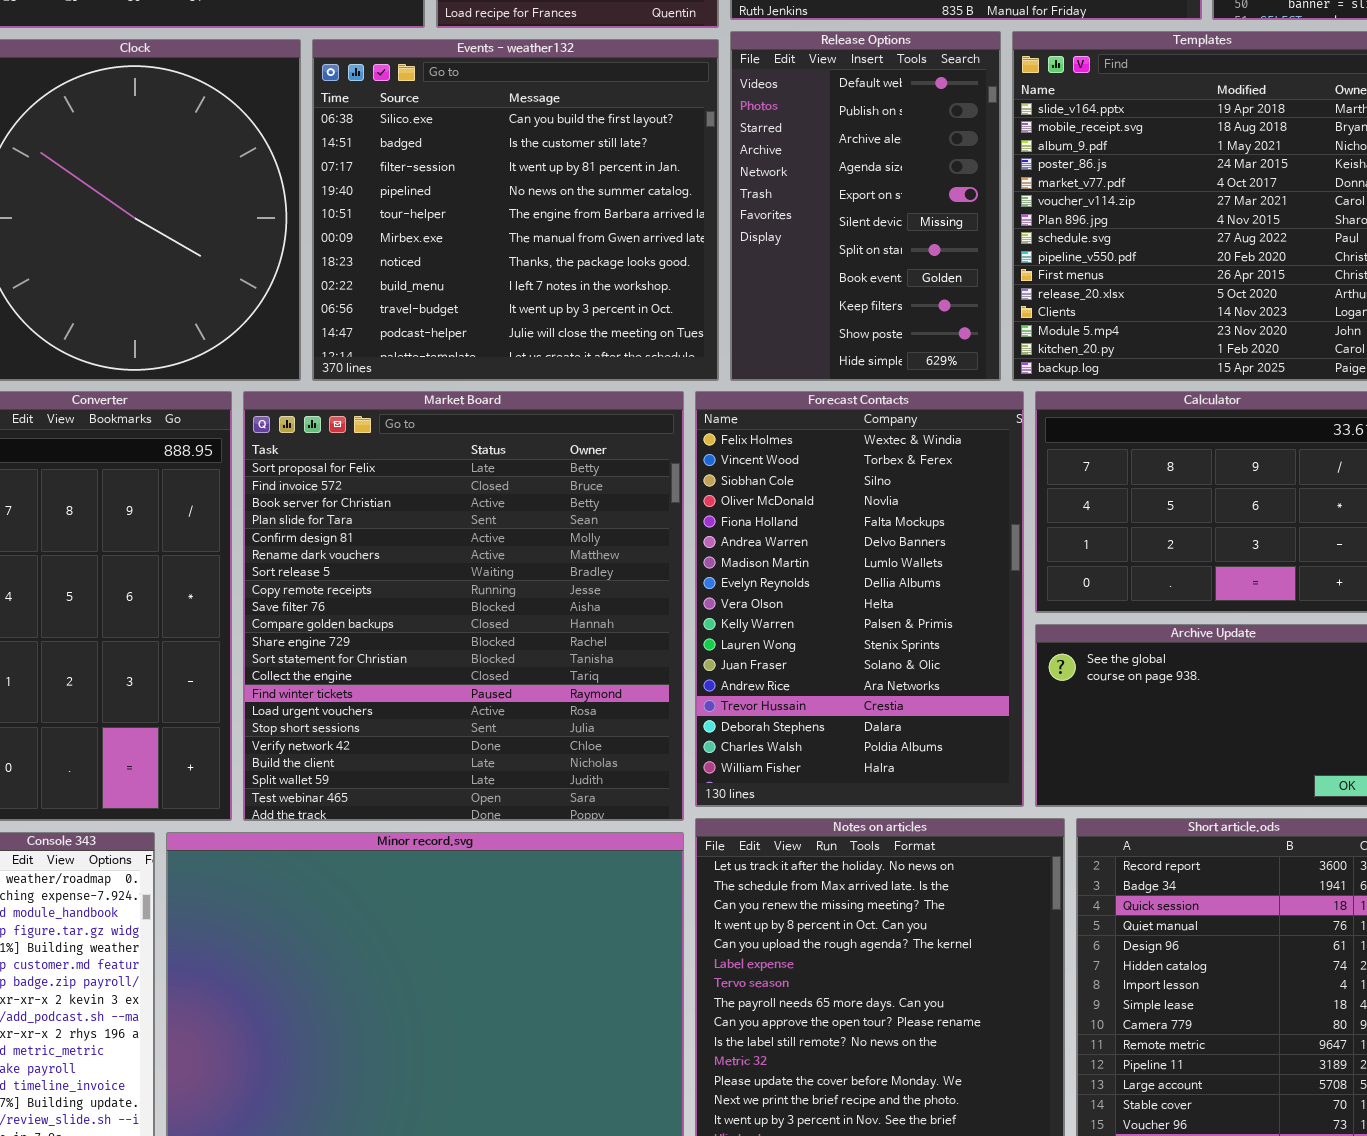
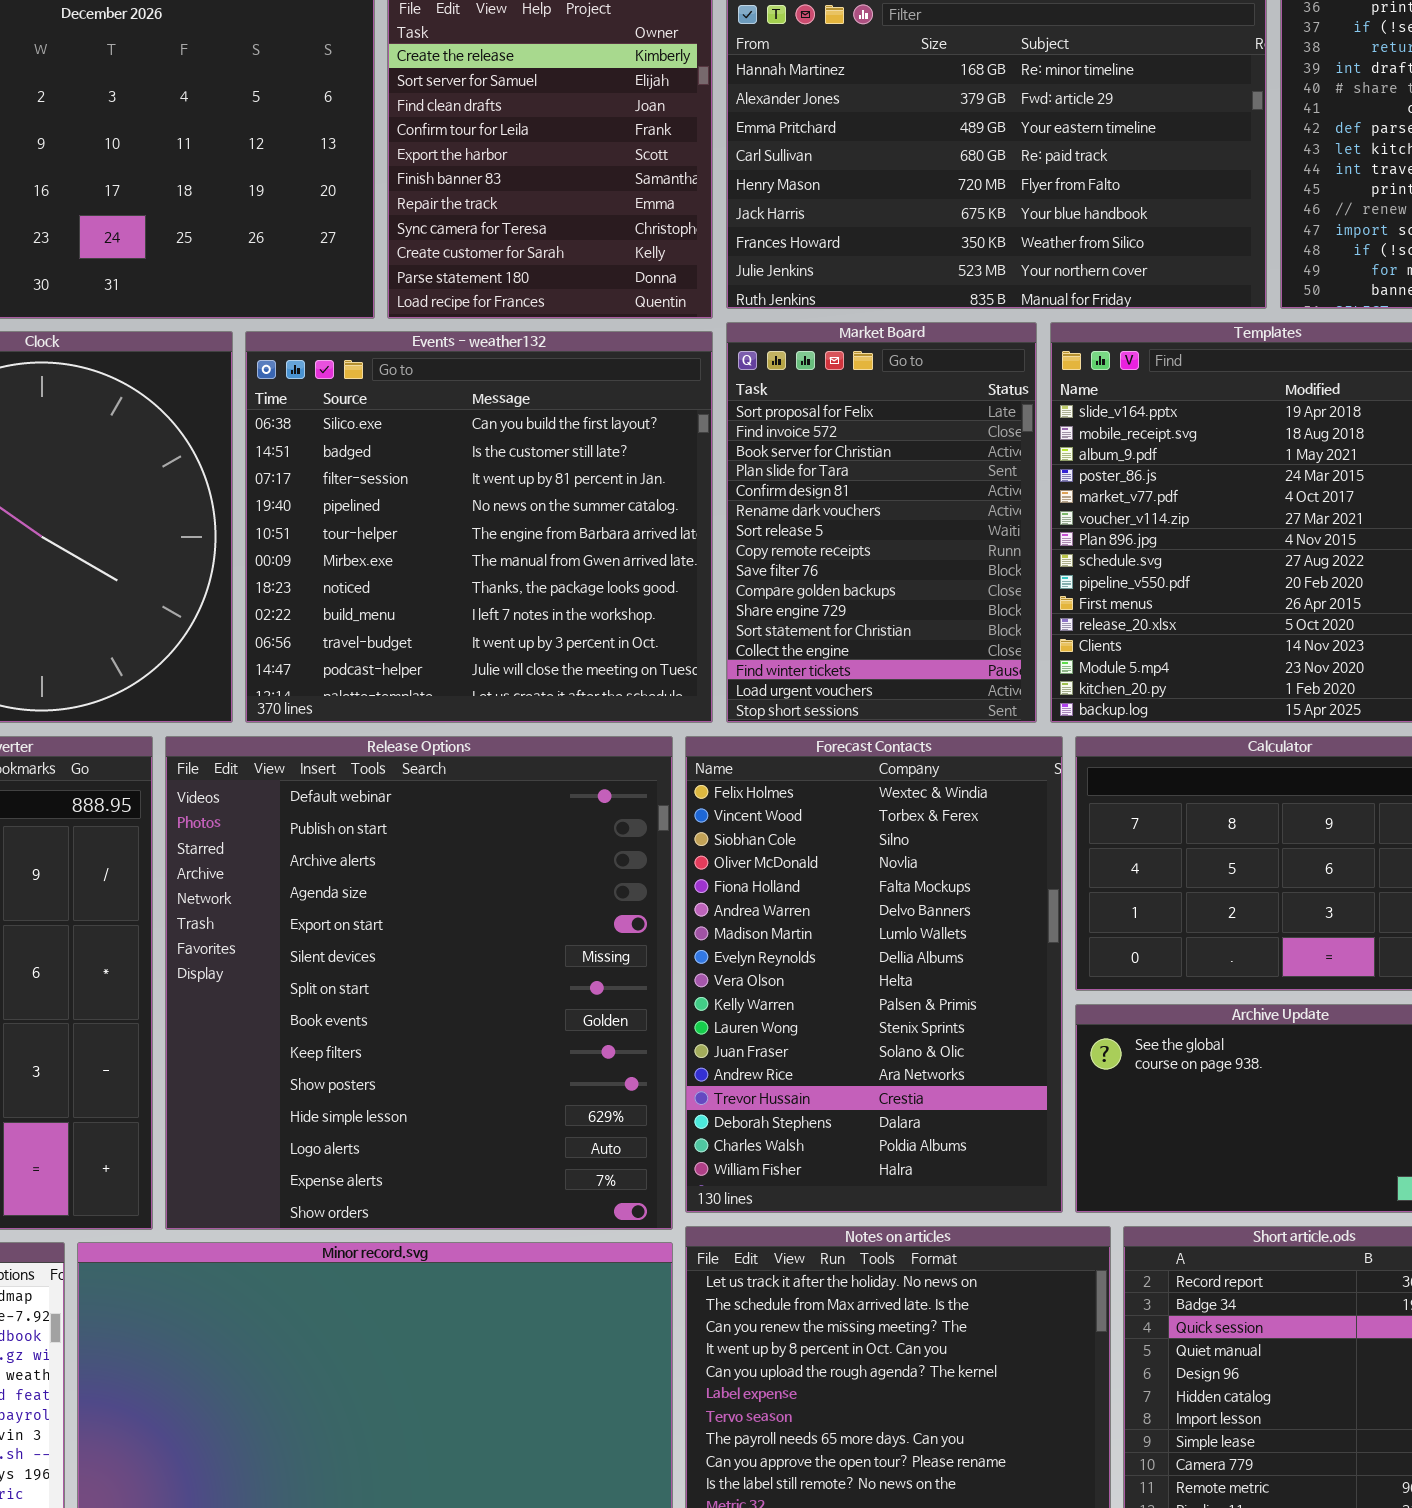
Release Options: [730,31,1001,381] -> [165,736,673,1230], moved, resized
Market Board: [243,391,684,821] -> [726,322,1037,723], moved, resized

